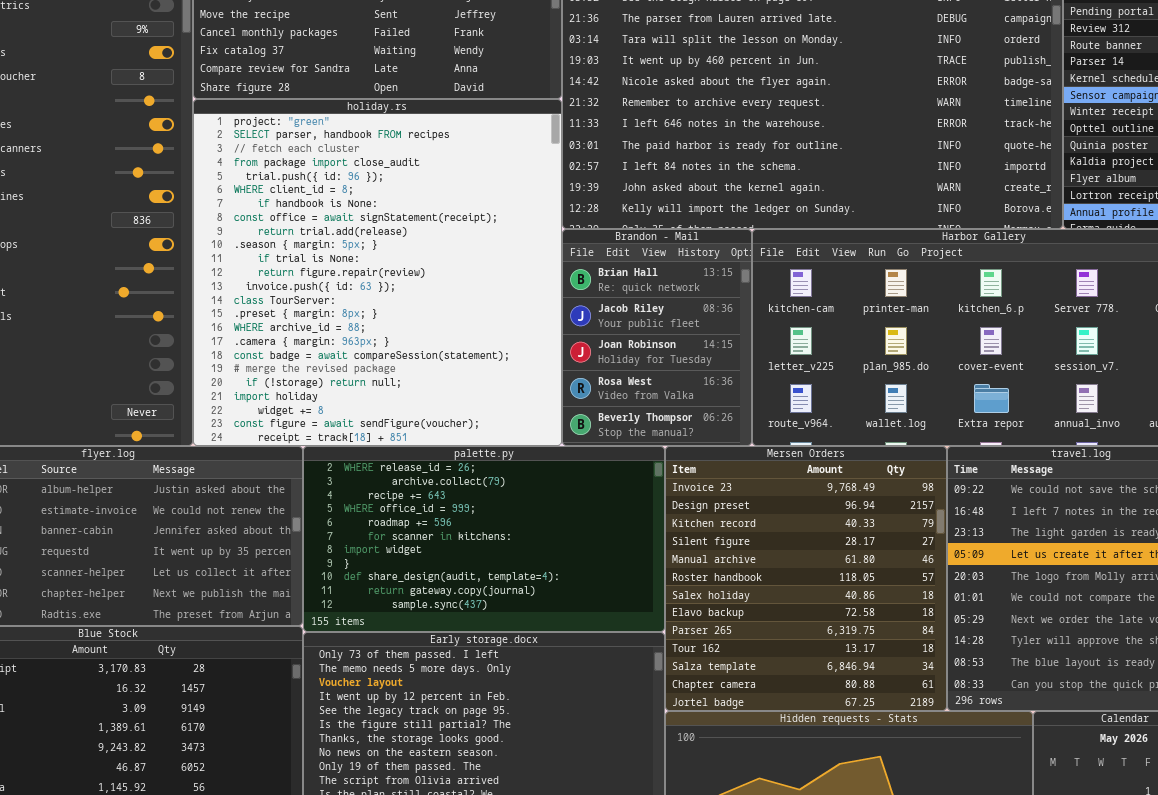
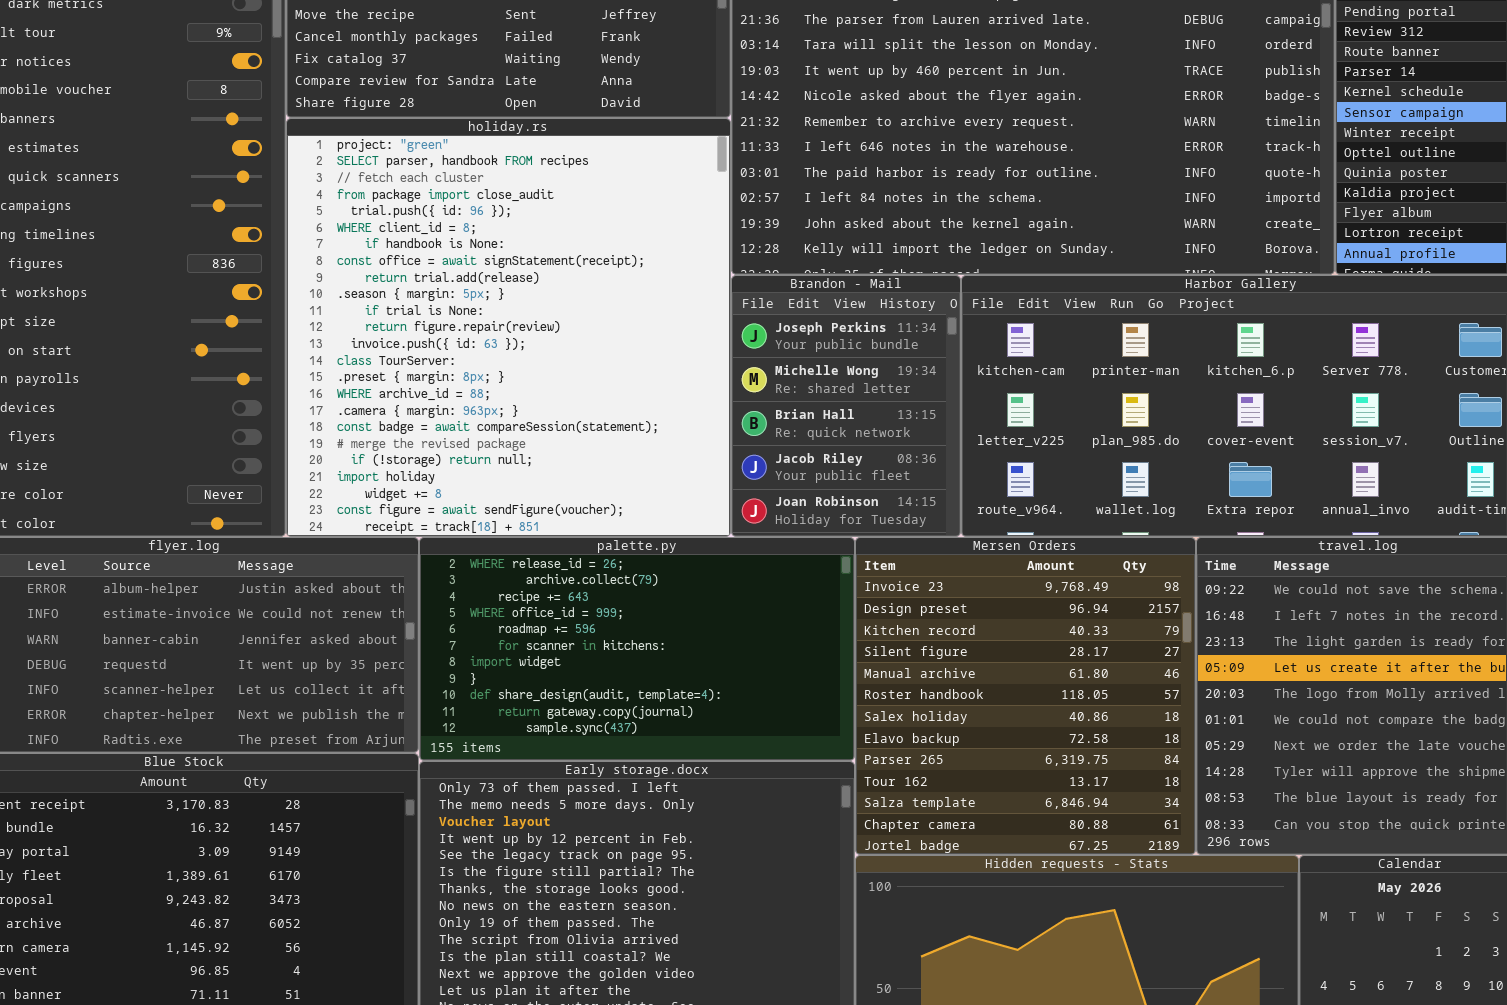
Brandon - Mail: [562,229,752,446] -> [731,275,961,537], scrolled up 2 rows

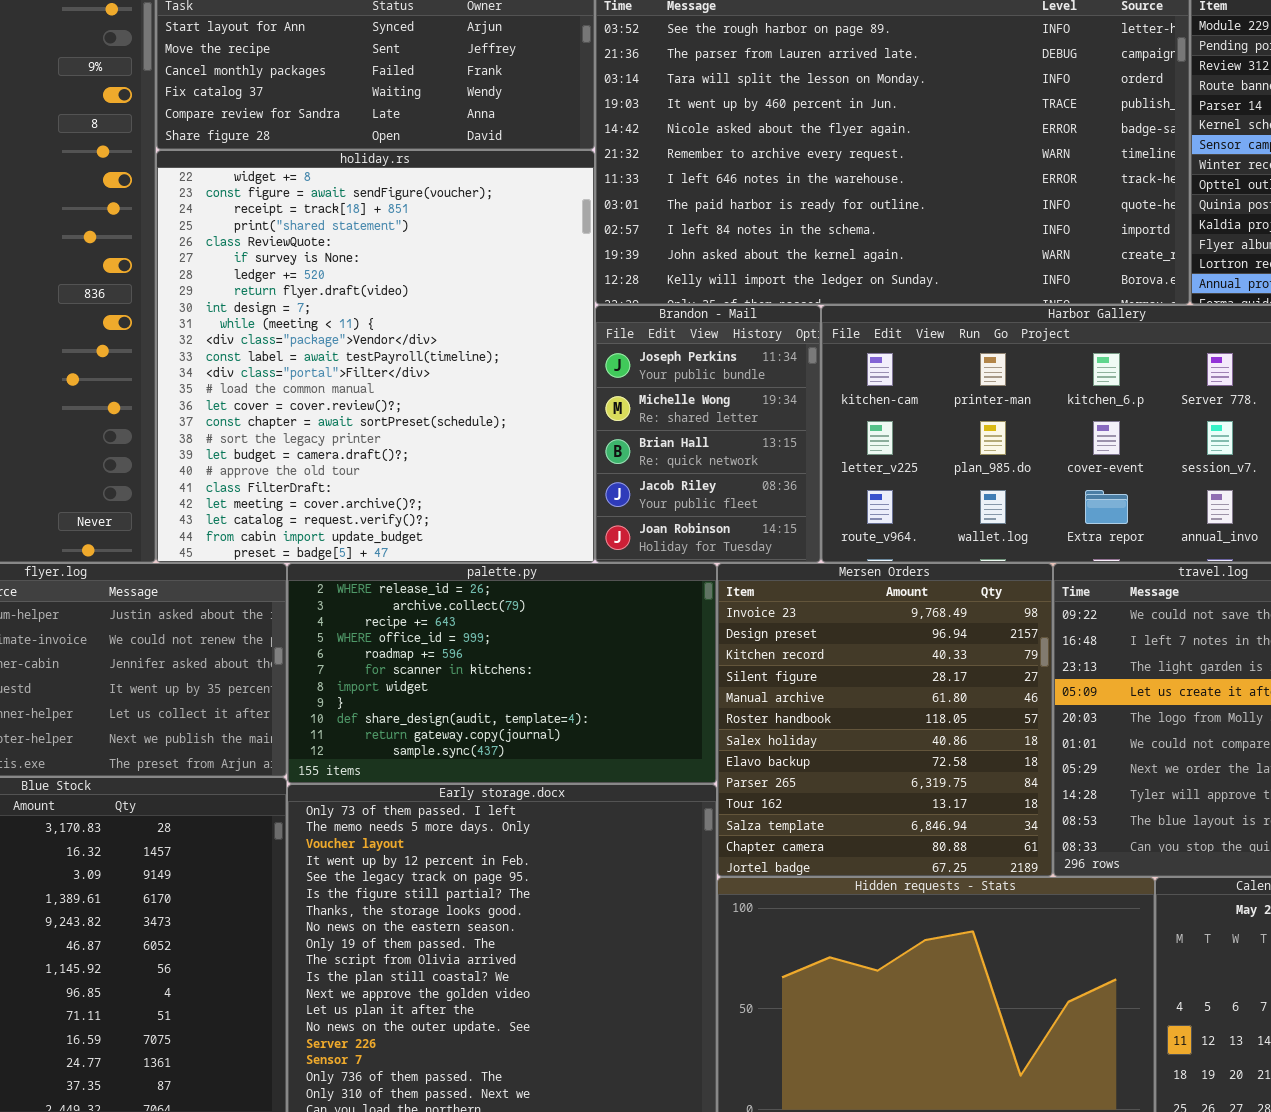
holiday.rs: [286,118,731,537] -> [156,150,595,563], scrolled down 21 rows

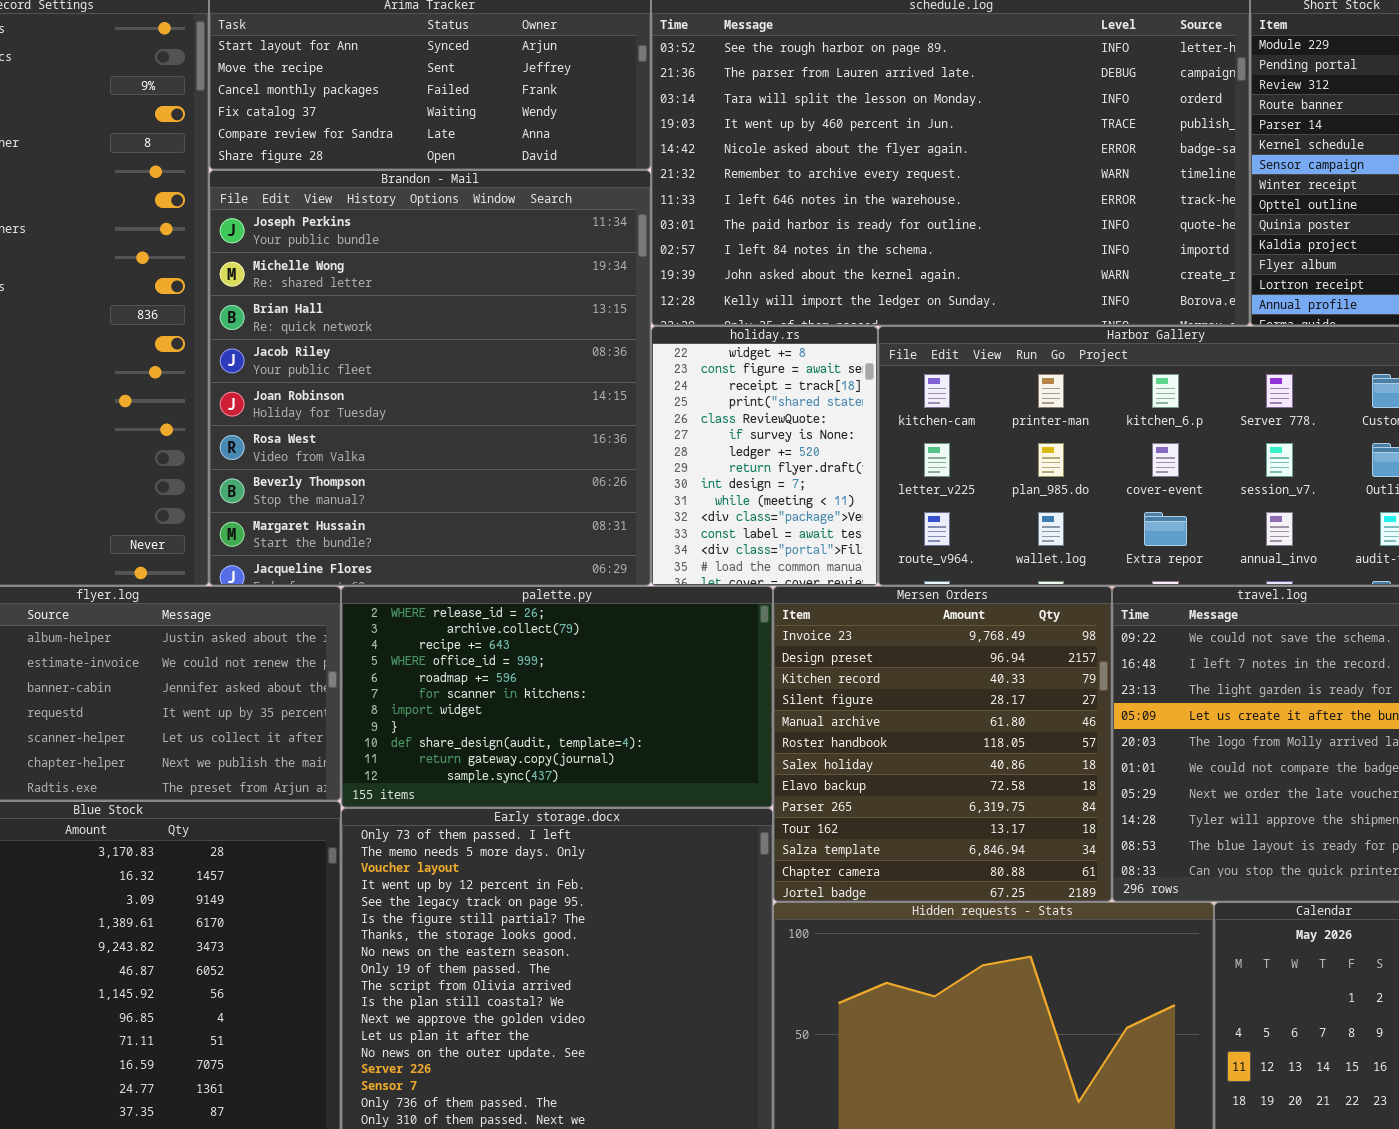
holiday.rs: [156,150,595,563] -> [651,326,878,586], moved, resized
Brandon - Mail: [595,305,821,563] -> [209,170,651,586], moved, resized

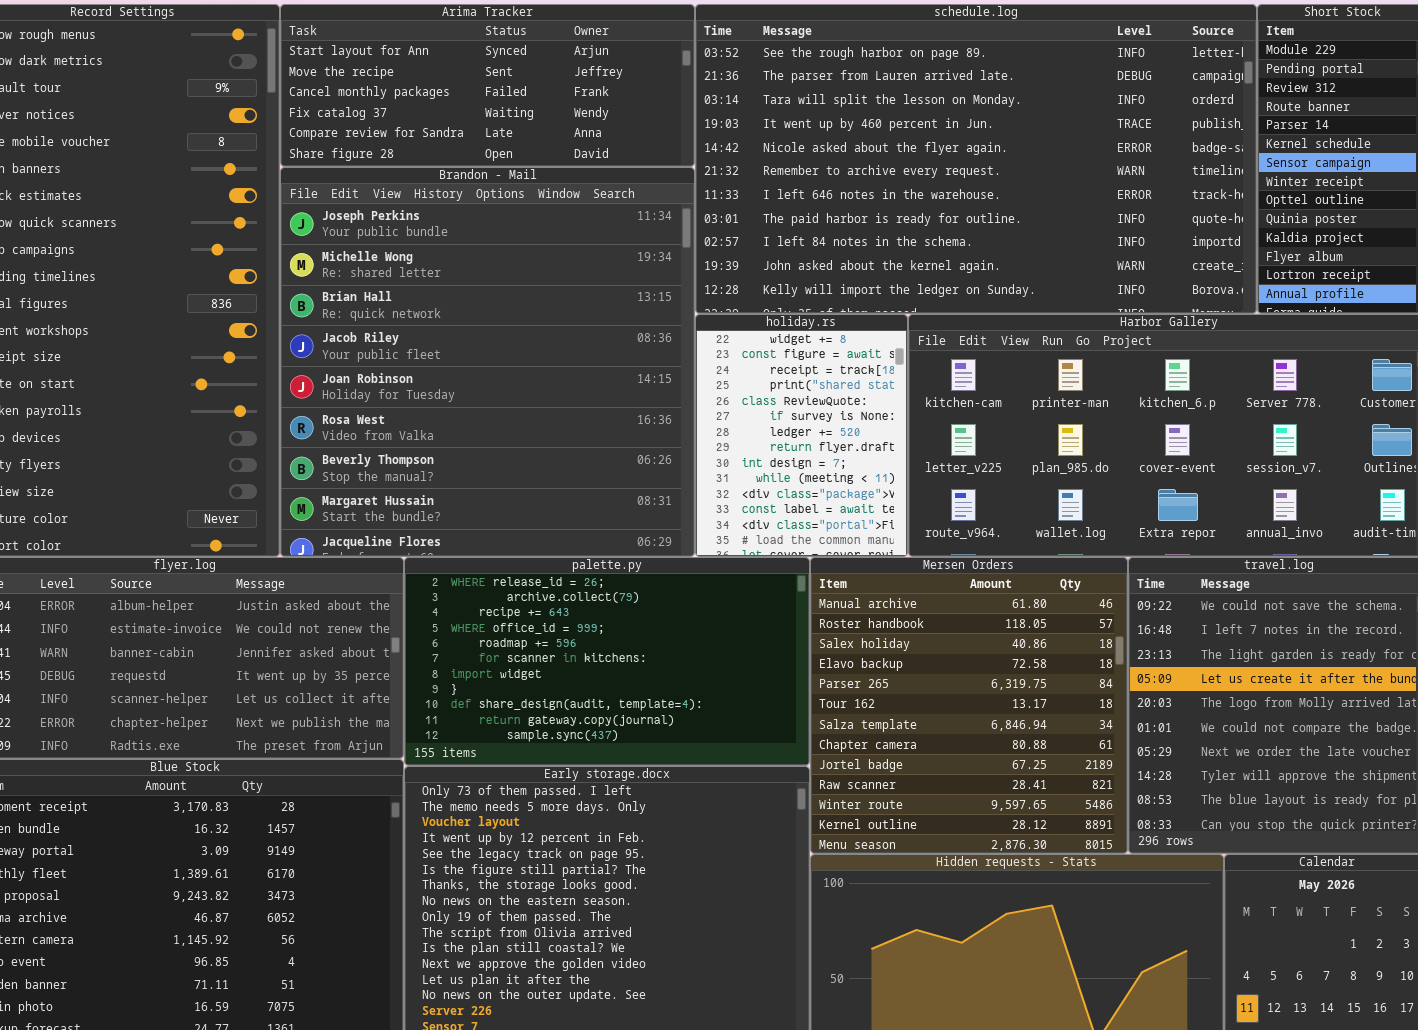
Mersen Orders: [773,586,1112,902] -> [810,557,1128,854], scrolled down 4 rows

